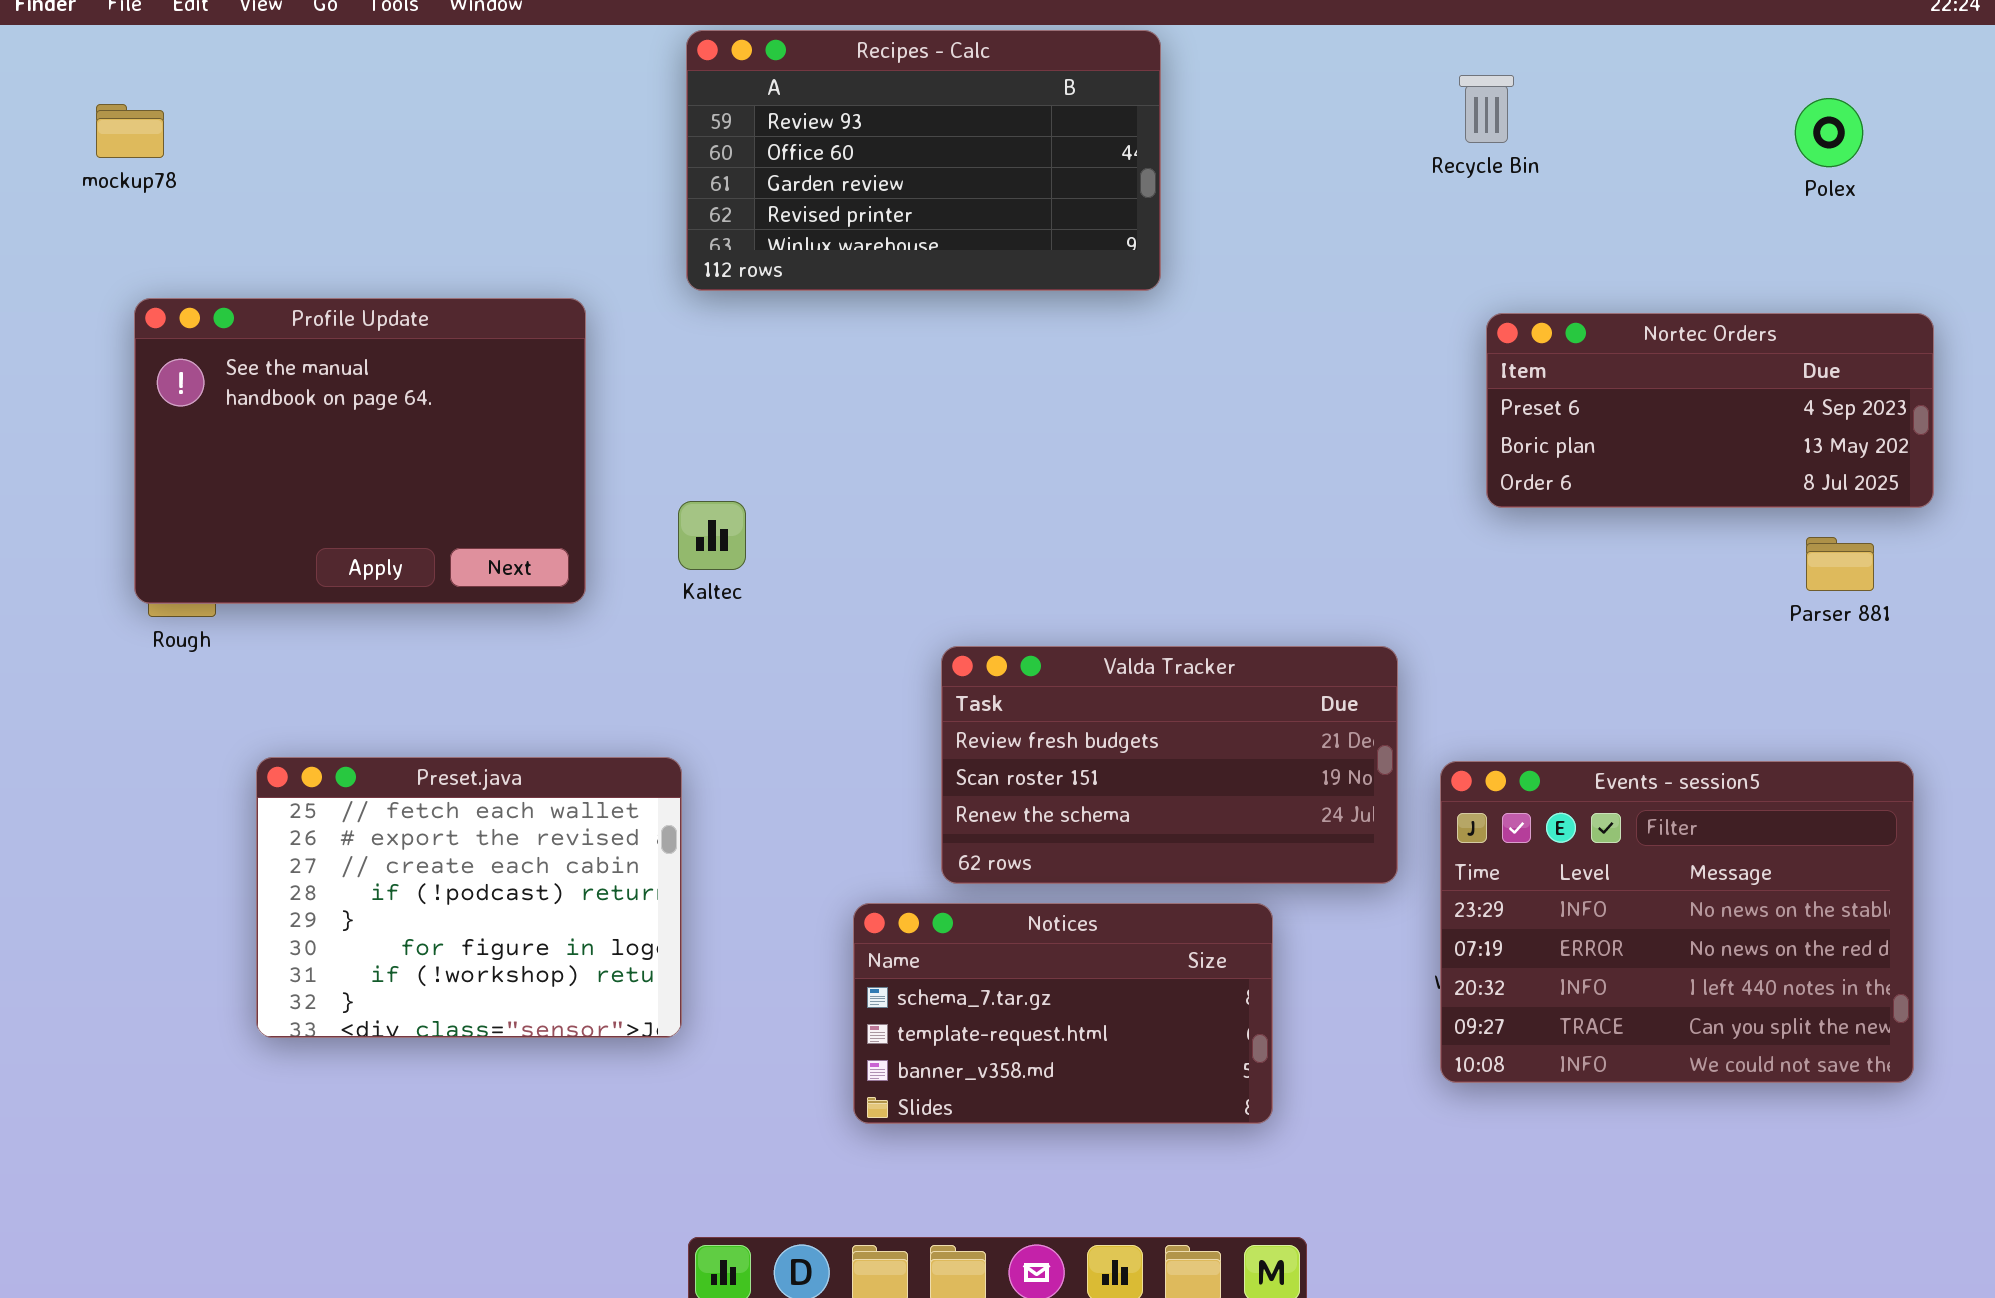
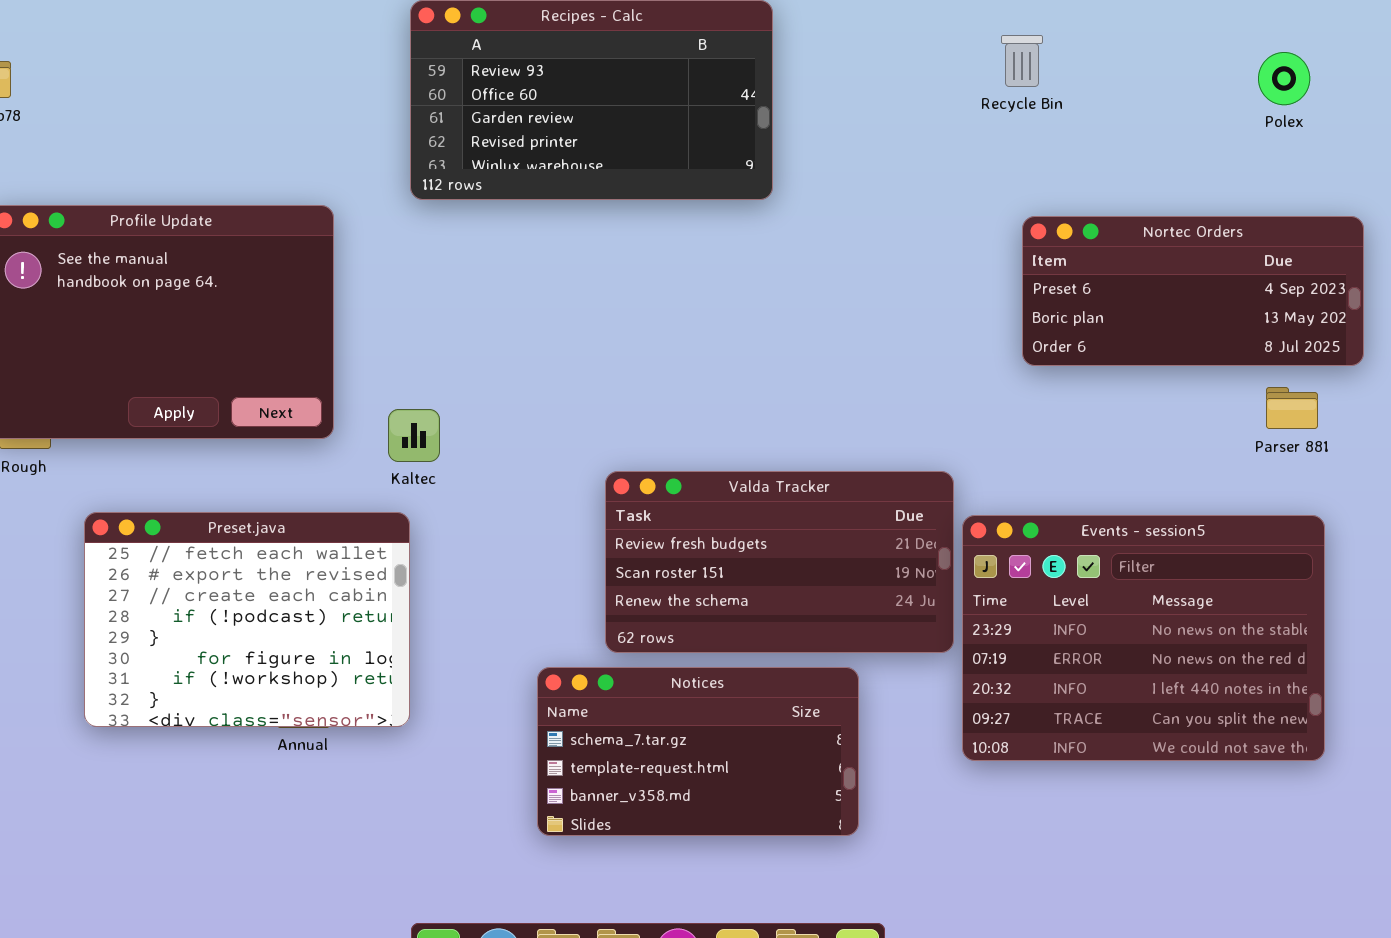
Kaltec: [678,501,746,570] -> [388,409,440,462], moved
Preset.java: [256,757,682,1038] -> [84,512,410,727], moved
Events - session5: [1440,761,1914,1083] -> [962,515,1325,761], moved

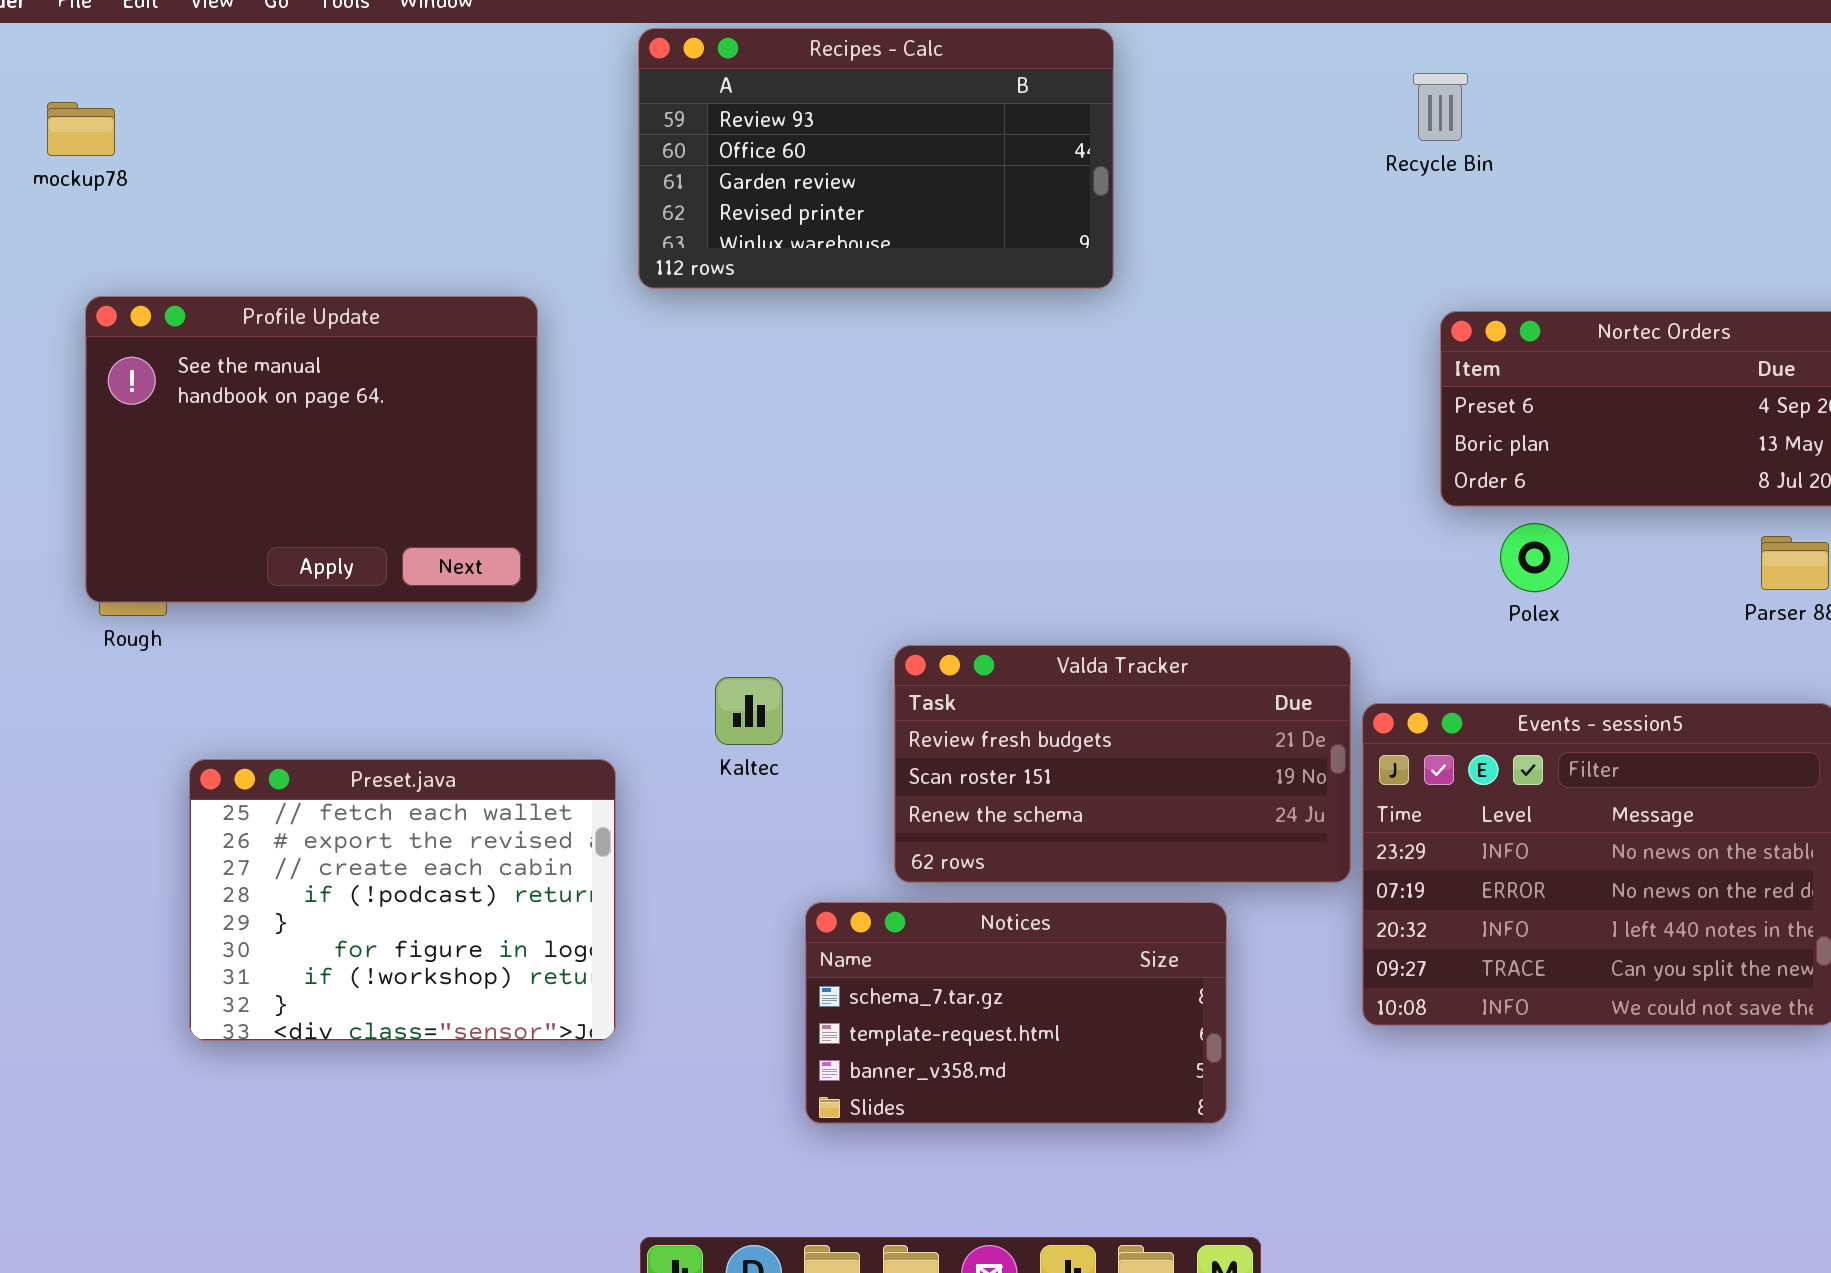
Polex: [1258,52,1310,105] -> [1500,523,1569,592], moved
Kaltec: [388,409,440,462] -> [715,677,783,745], moved
Preset.java: [84,512,410,727] -> [189,759,616,1041], moved

